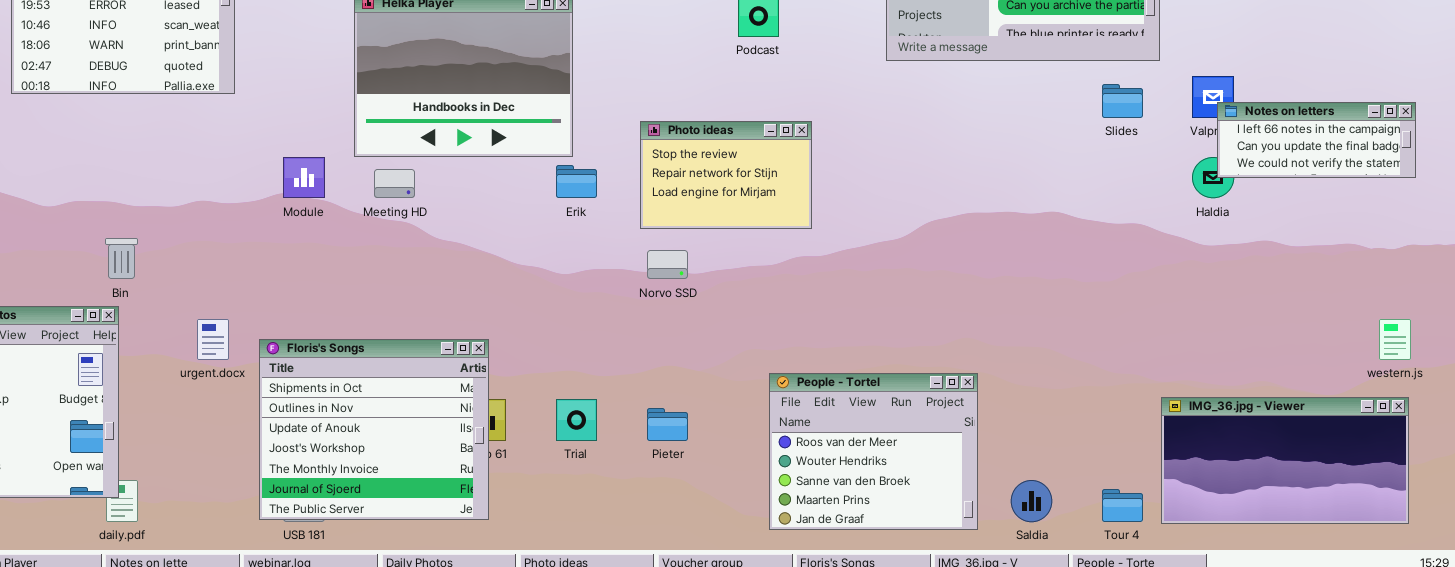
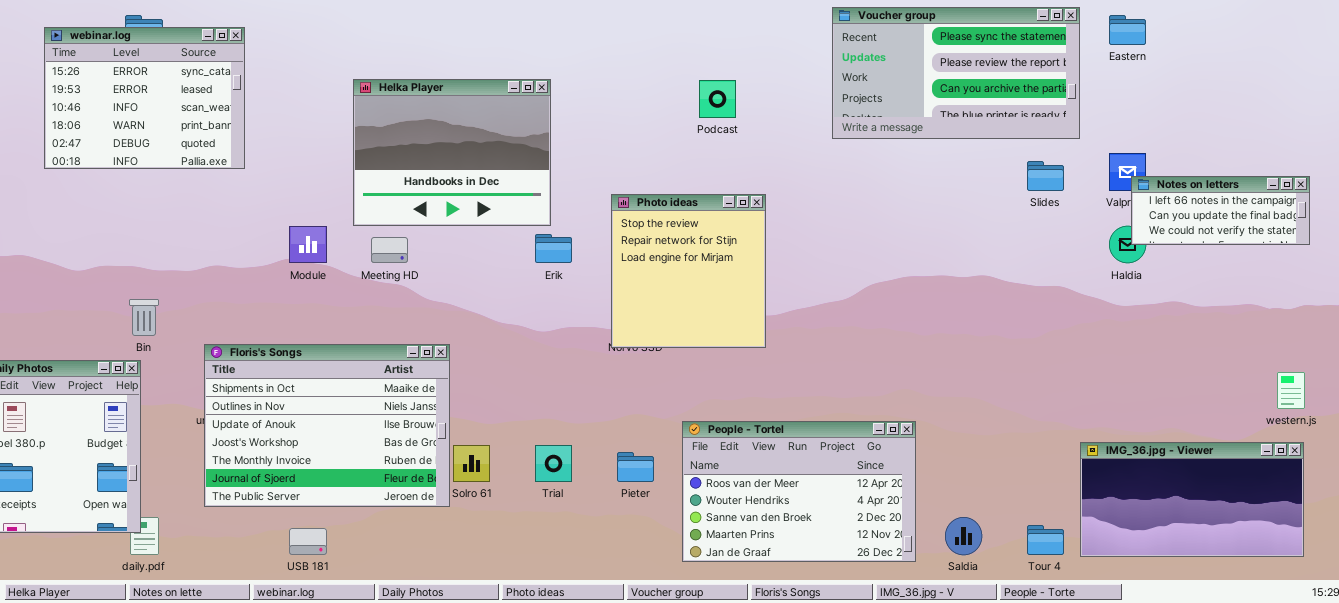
Photo ideas: [640,121,812,229] -> [611,194,766,348], resized
Floris's Songs: [259,339,489,520] -> [204,344,450,507], moved, resized
People - Tortel: [769,373,978,530] -> [682,421,916,562], resized

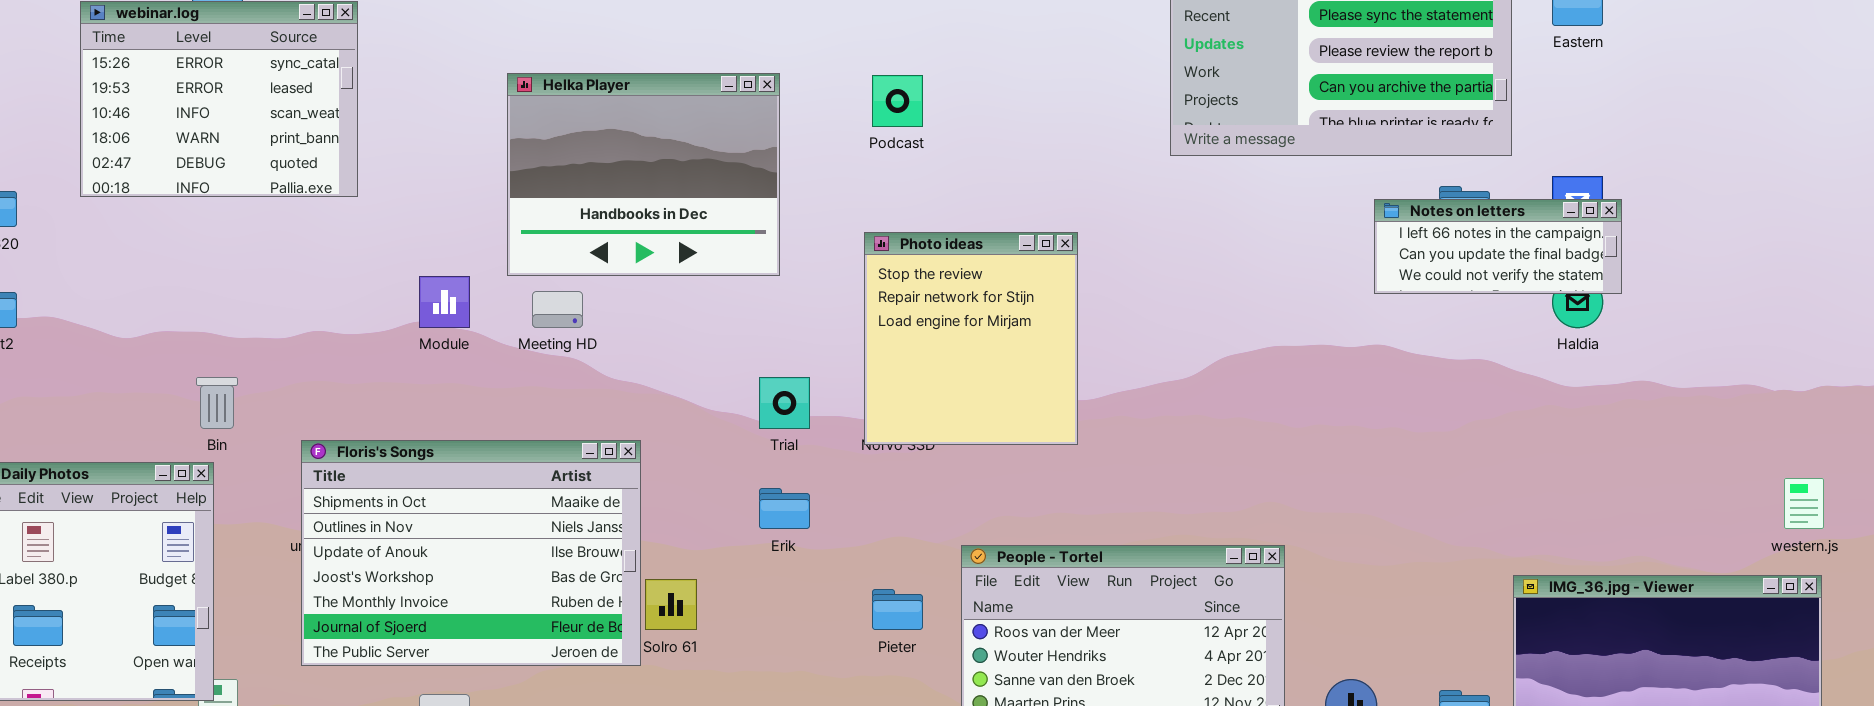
Podcast: [699,80,736,118] -> [872,75,923,127], moved
Notes on letters: [1131,176,1310,245] -> [1374,199,1622,294], moved
Erik: [535,234,572,263] -> [759,488,810,529], moved
Trial: [535,445,572,482] -> [759,377,810,429], moved

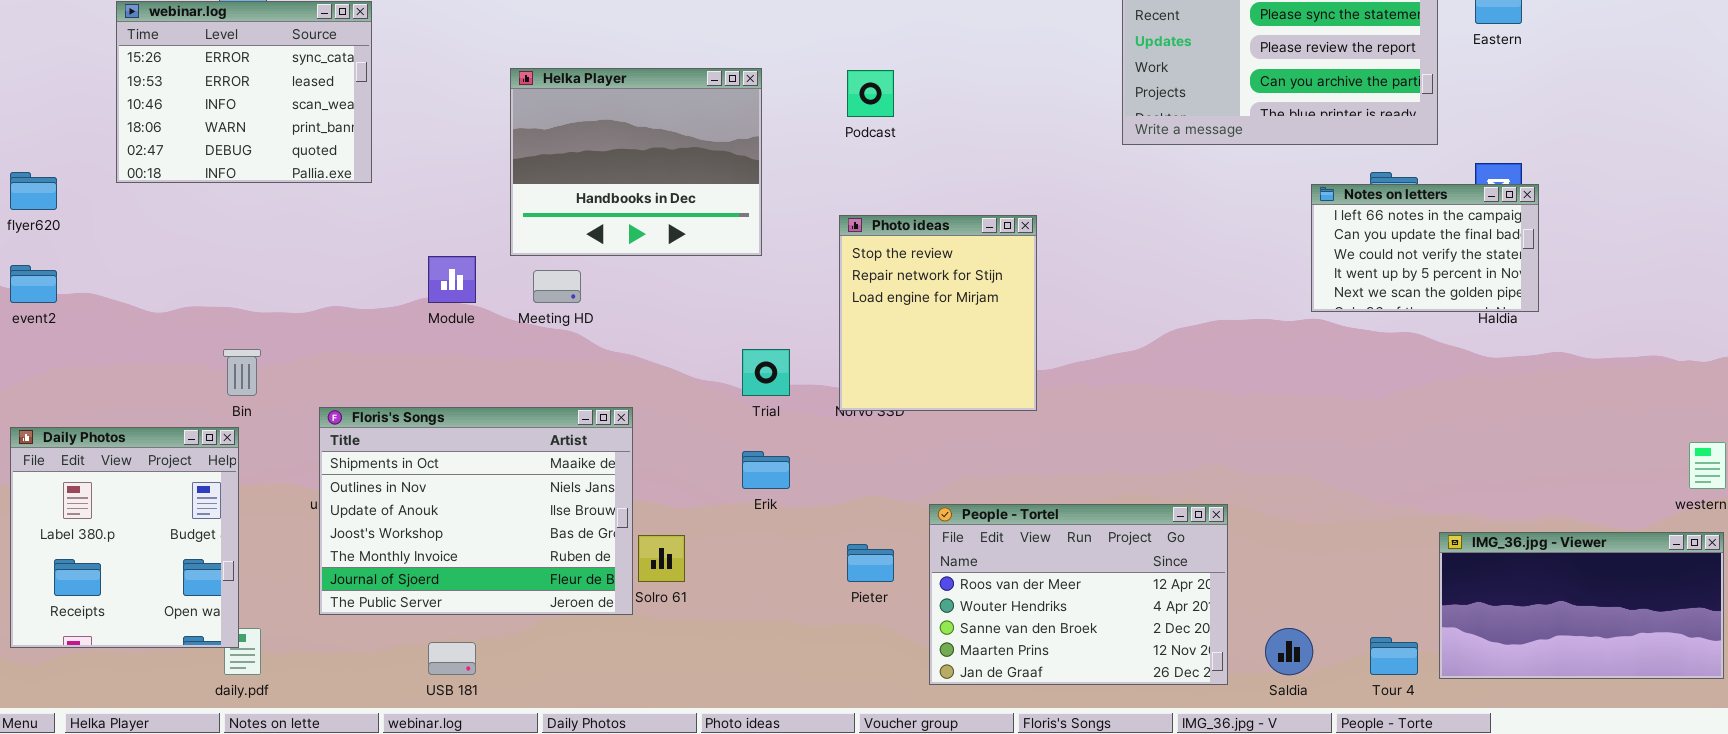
Notes on letters: [1374,199,1622,294] -> [1311,184,1539,312], resized

